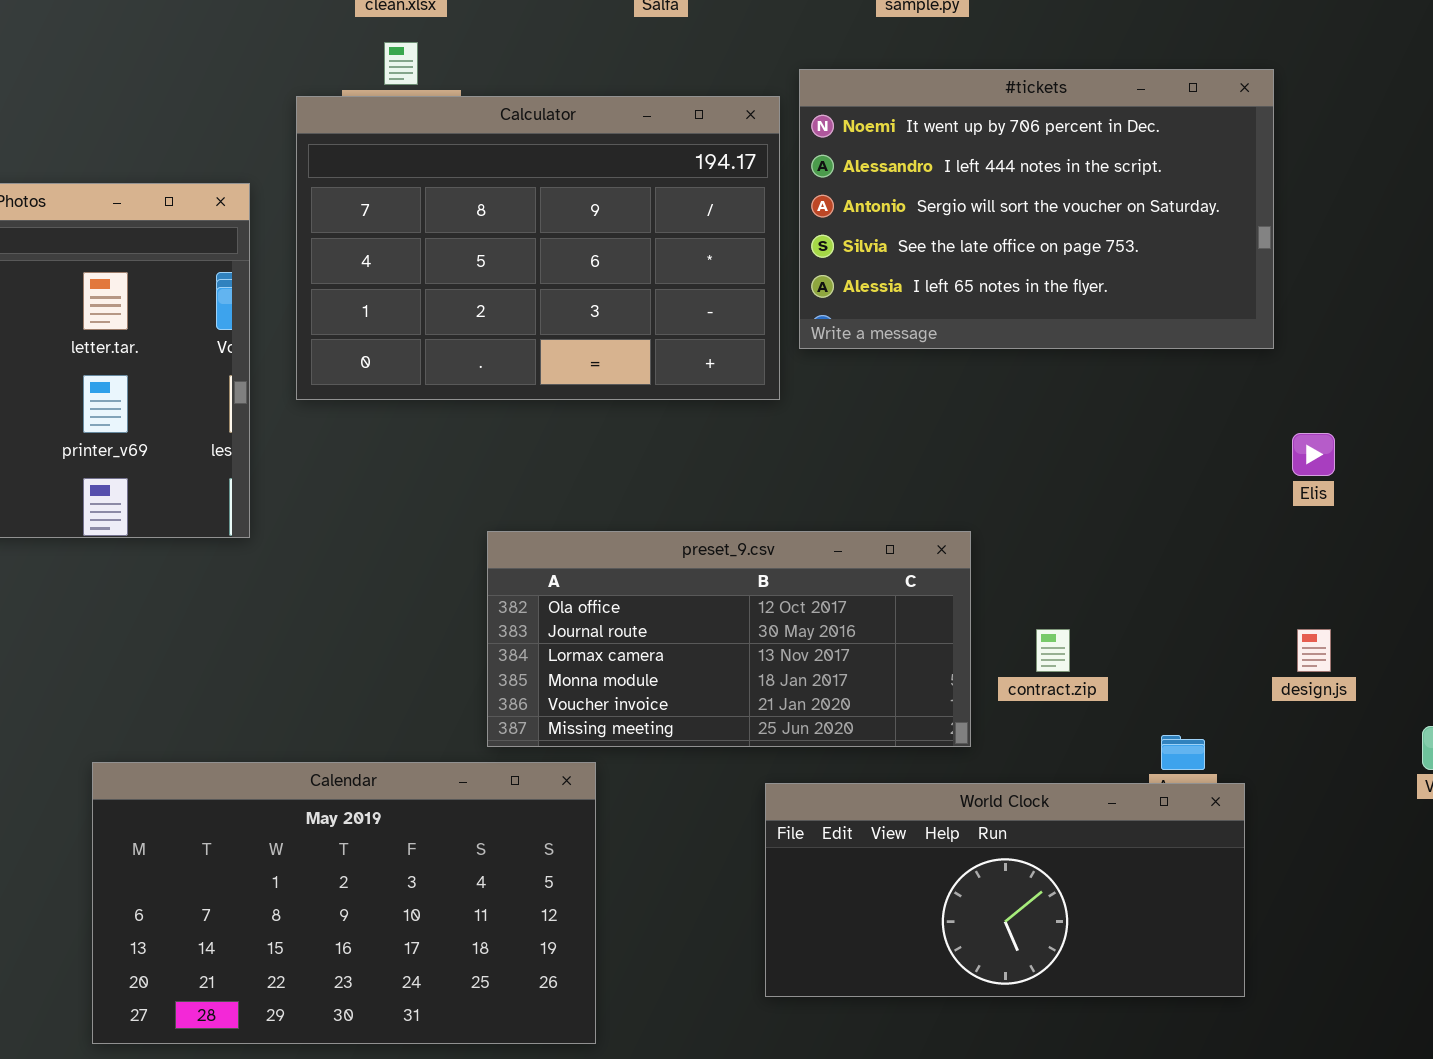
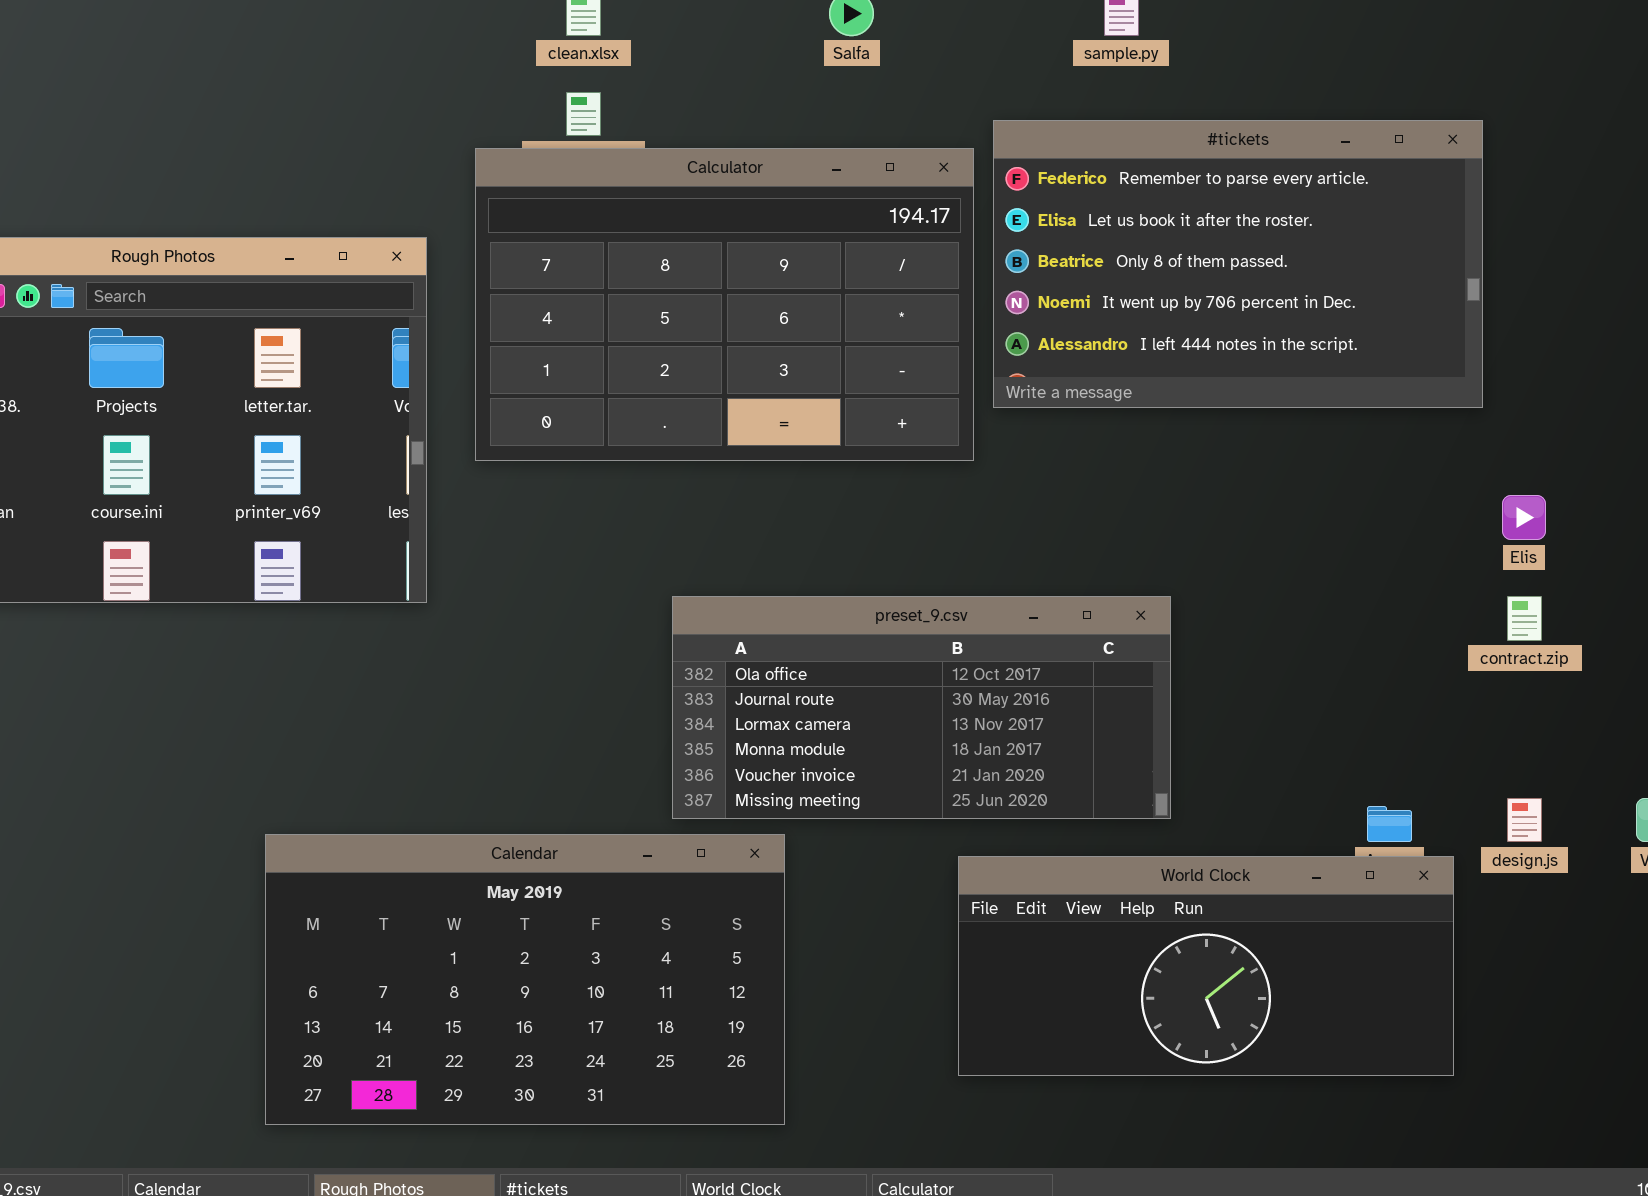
#tickets: [799,69,1274,349] -> [993,120,1483,408], scrolled up 3 rows
contract.zip: [1036,629,1070,672] -> [1507,596,1542,641], moved
design.js: [1297,629,1331,672] -> [1507,798,1542,842], moved

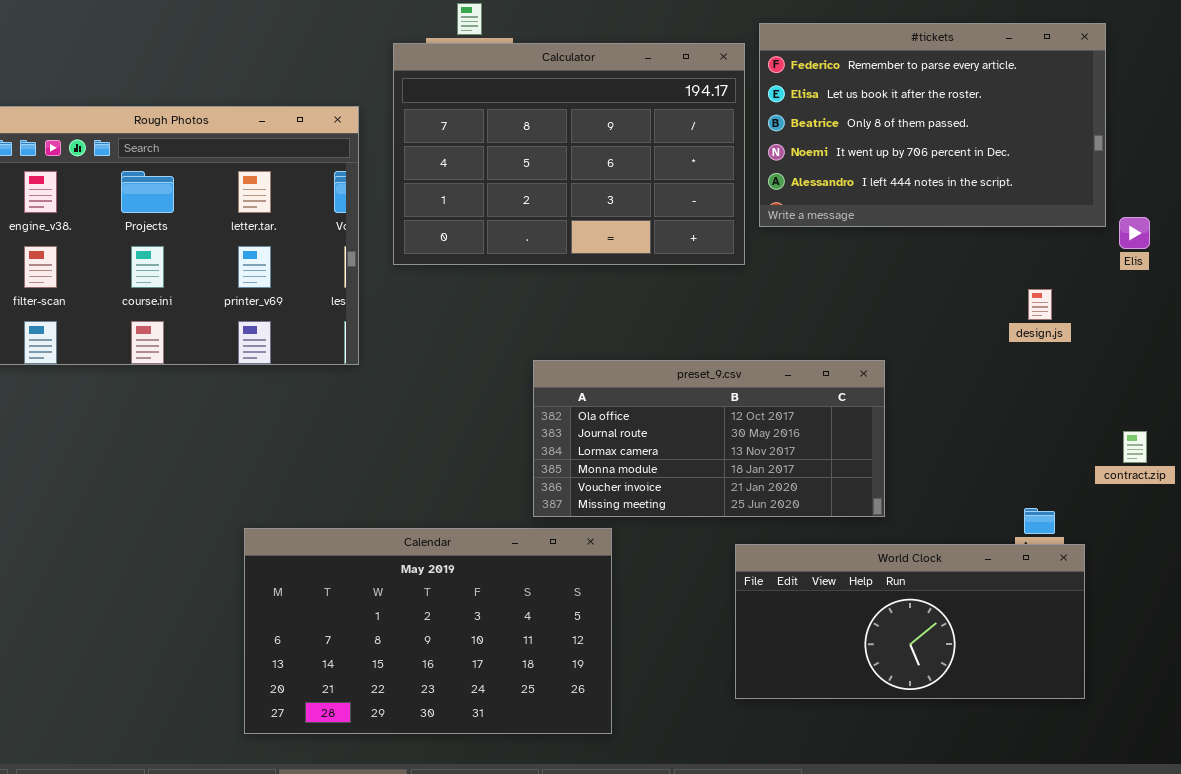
Elis: [1502,495,1546,540] -> [1119,217,1150,249], moved
contract.zip: [1507,596,1542,641] -> [1123,431,1147,463], moved
design.js: [1507,798,1542,842] -> [1028,289,1052,320], moved

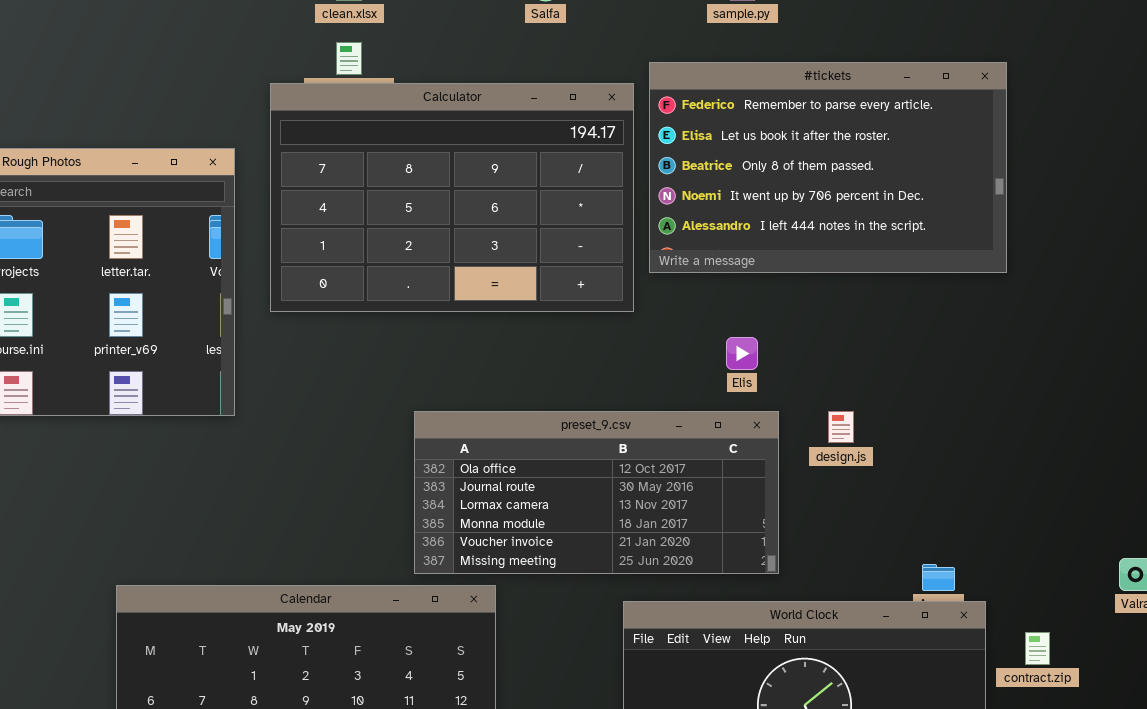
Elis: [1119,217,1150,249] -> [726,337,758,370], moved
design.js: [1028,289,1052,320] -> [828,411,854,443], moved
contract.zip: [1123,431,1147,463] -> [1025,632,1050,665], moved

